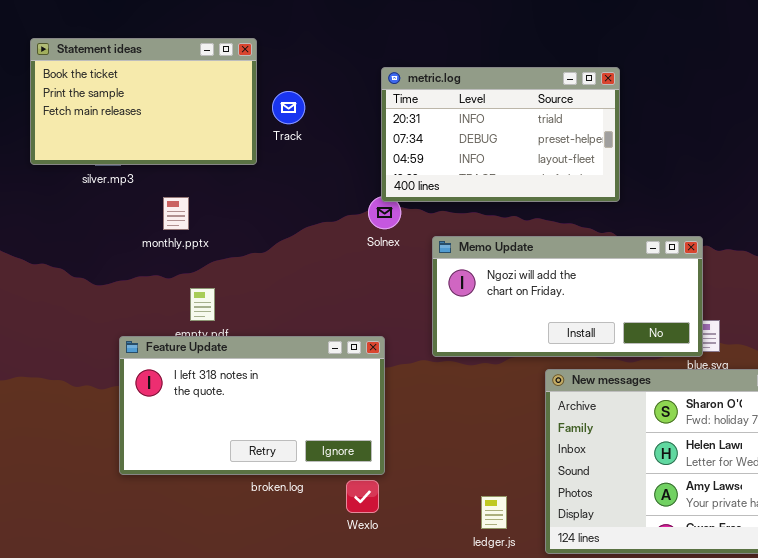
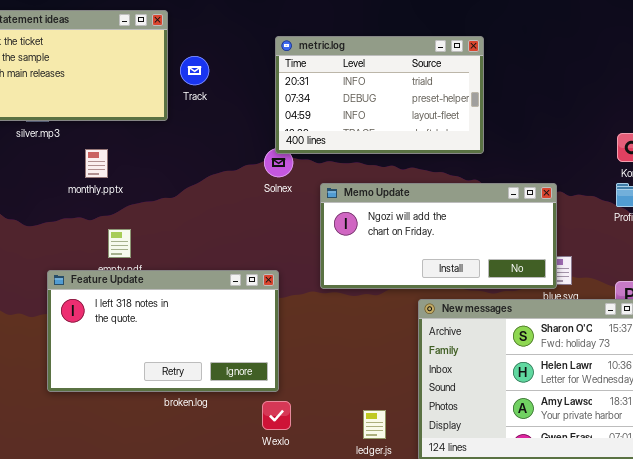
Wexlo: [346,480,379,513] -> [262,401,291,430], moved

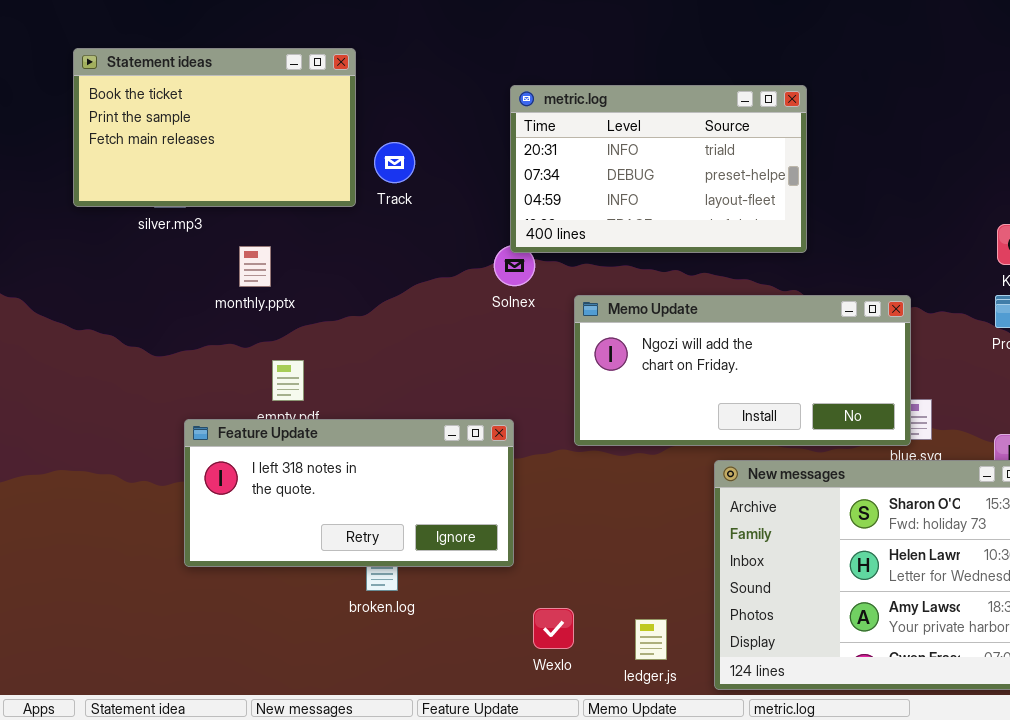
Track: [180,56,209,85] -> [374,142,415,183], moved
Feature Update: [47,270,279,392] -> [184,419,514,567], resized
Wexlo: [262,401,291,430] -> [533,608,574,649], moved

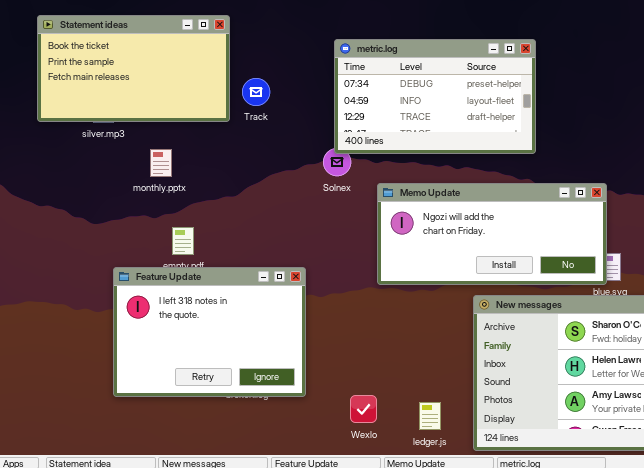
metric.log: [510,85,807,253] -> [334,39,536,154], scrolled down 1 row
Feature Update: [184,419,514,567] -> [113,267,306,397], resized

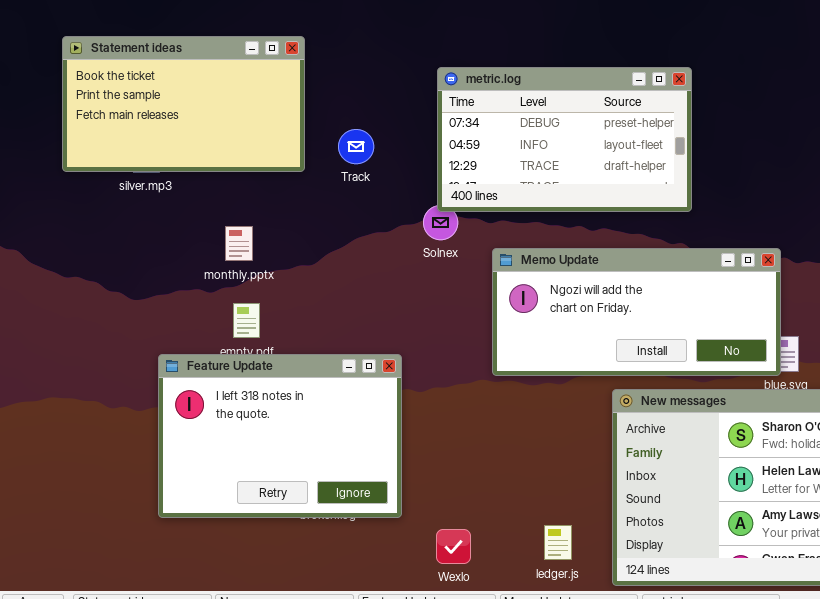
Track: [242,78,270,106] -> [338,129,374,164], moved
monthly.pptx: [150,149,172,177] -> [225,226,253,261], moved
Wexlo: [350,395,377,423] -> [436,529,471,564], moved

